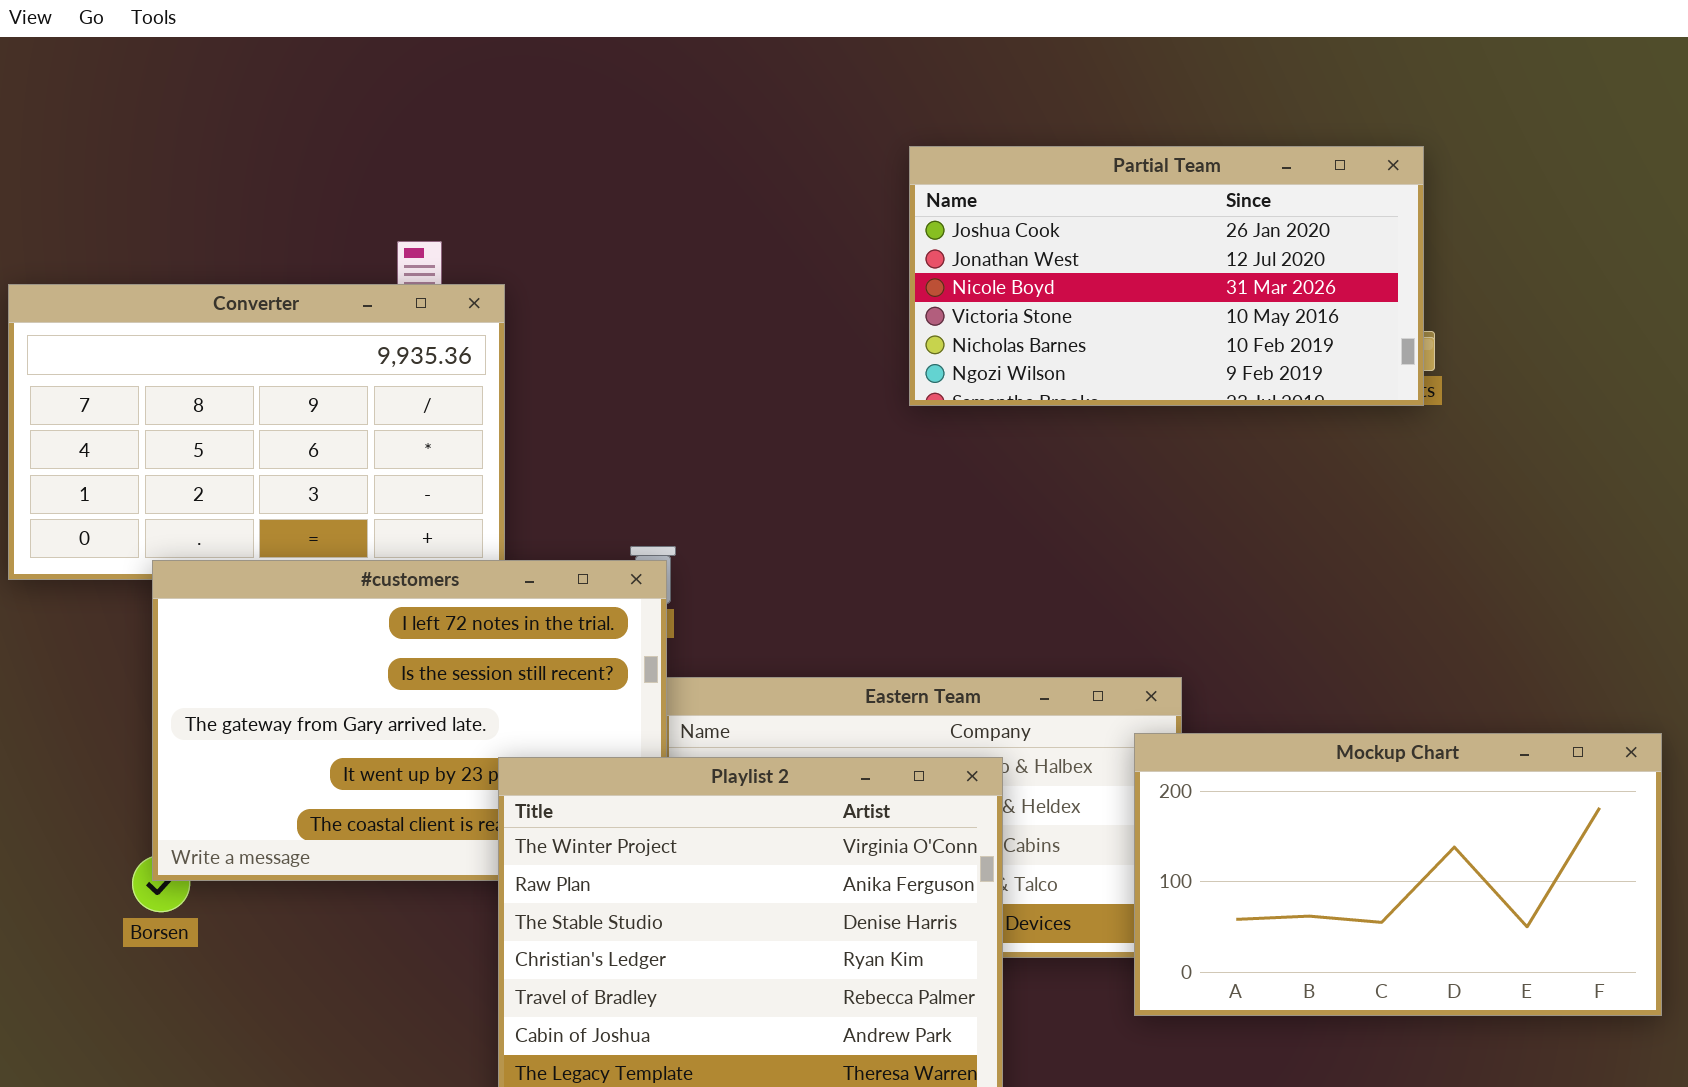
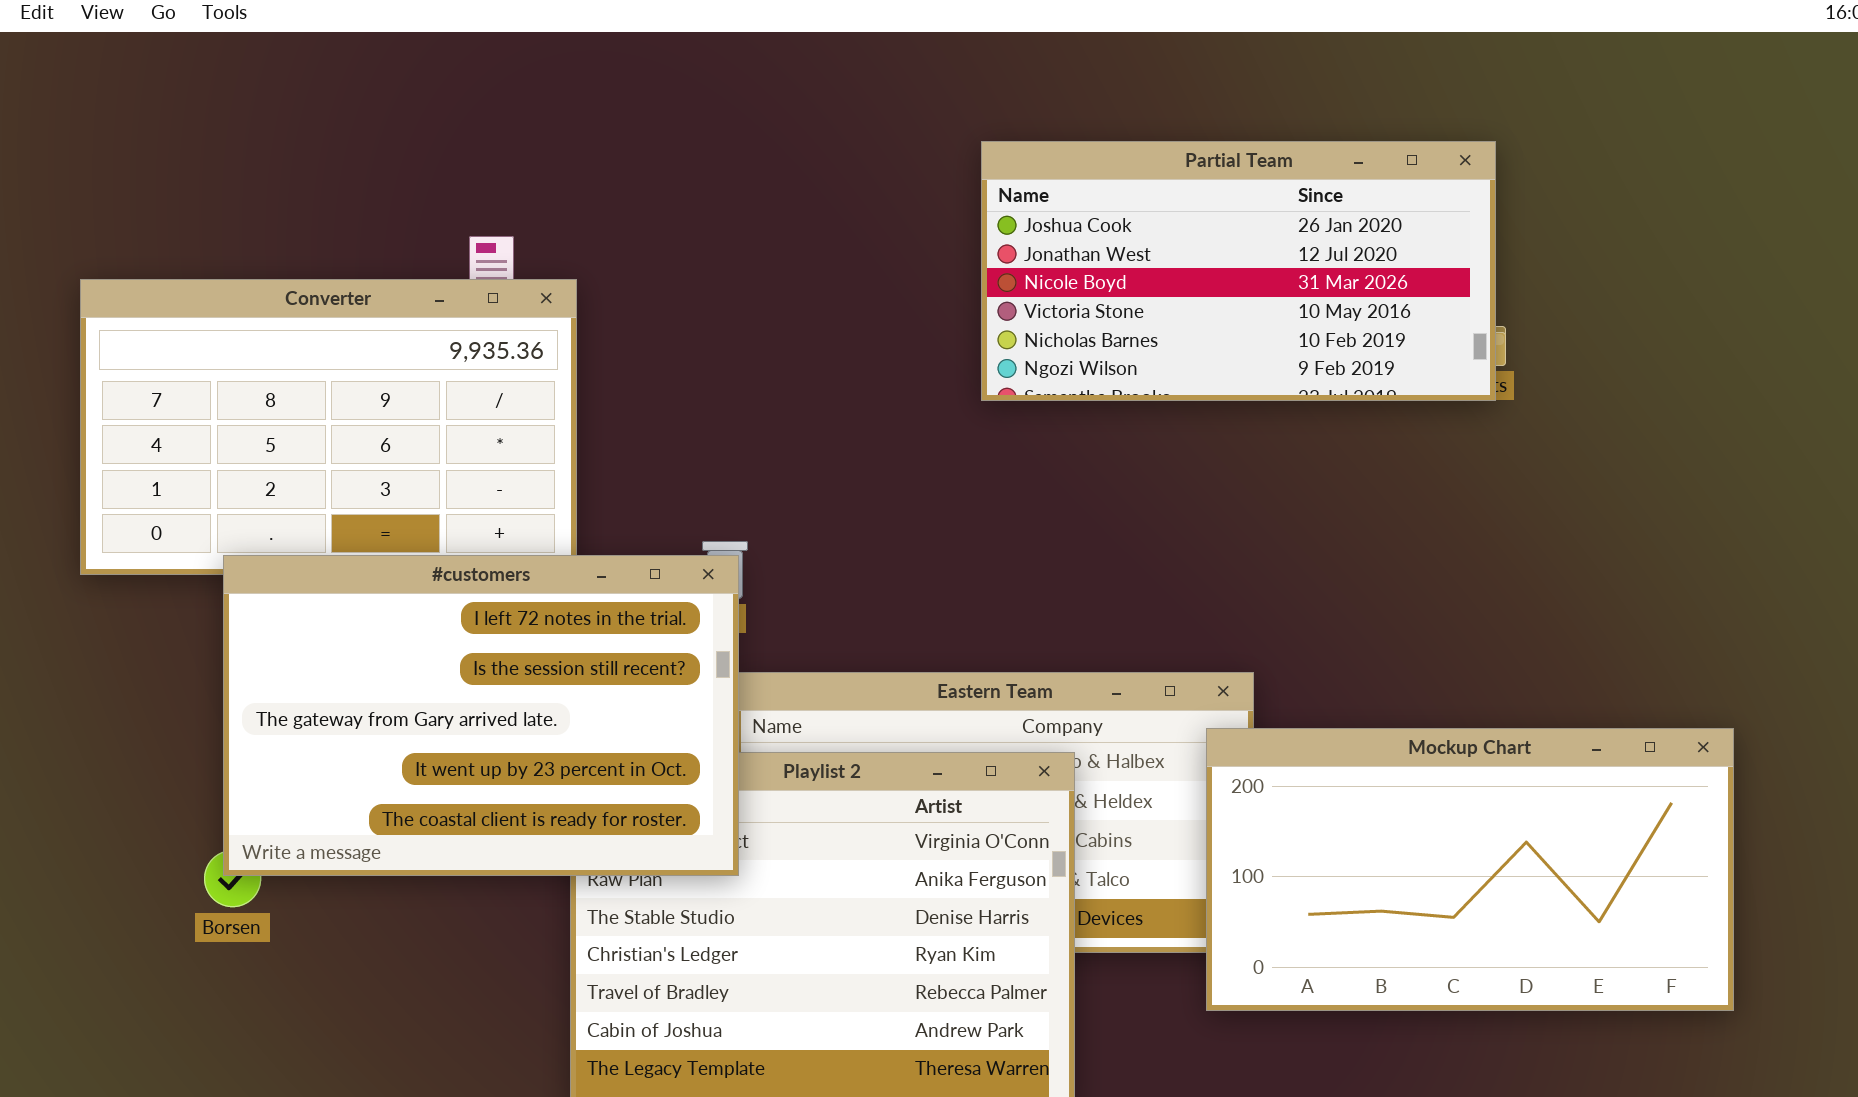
#customers: [152,560,667,881] -> [223,555,739,876], raised

